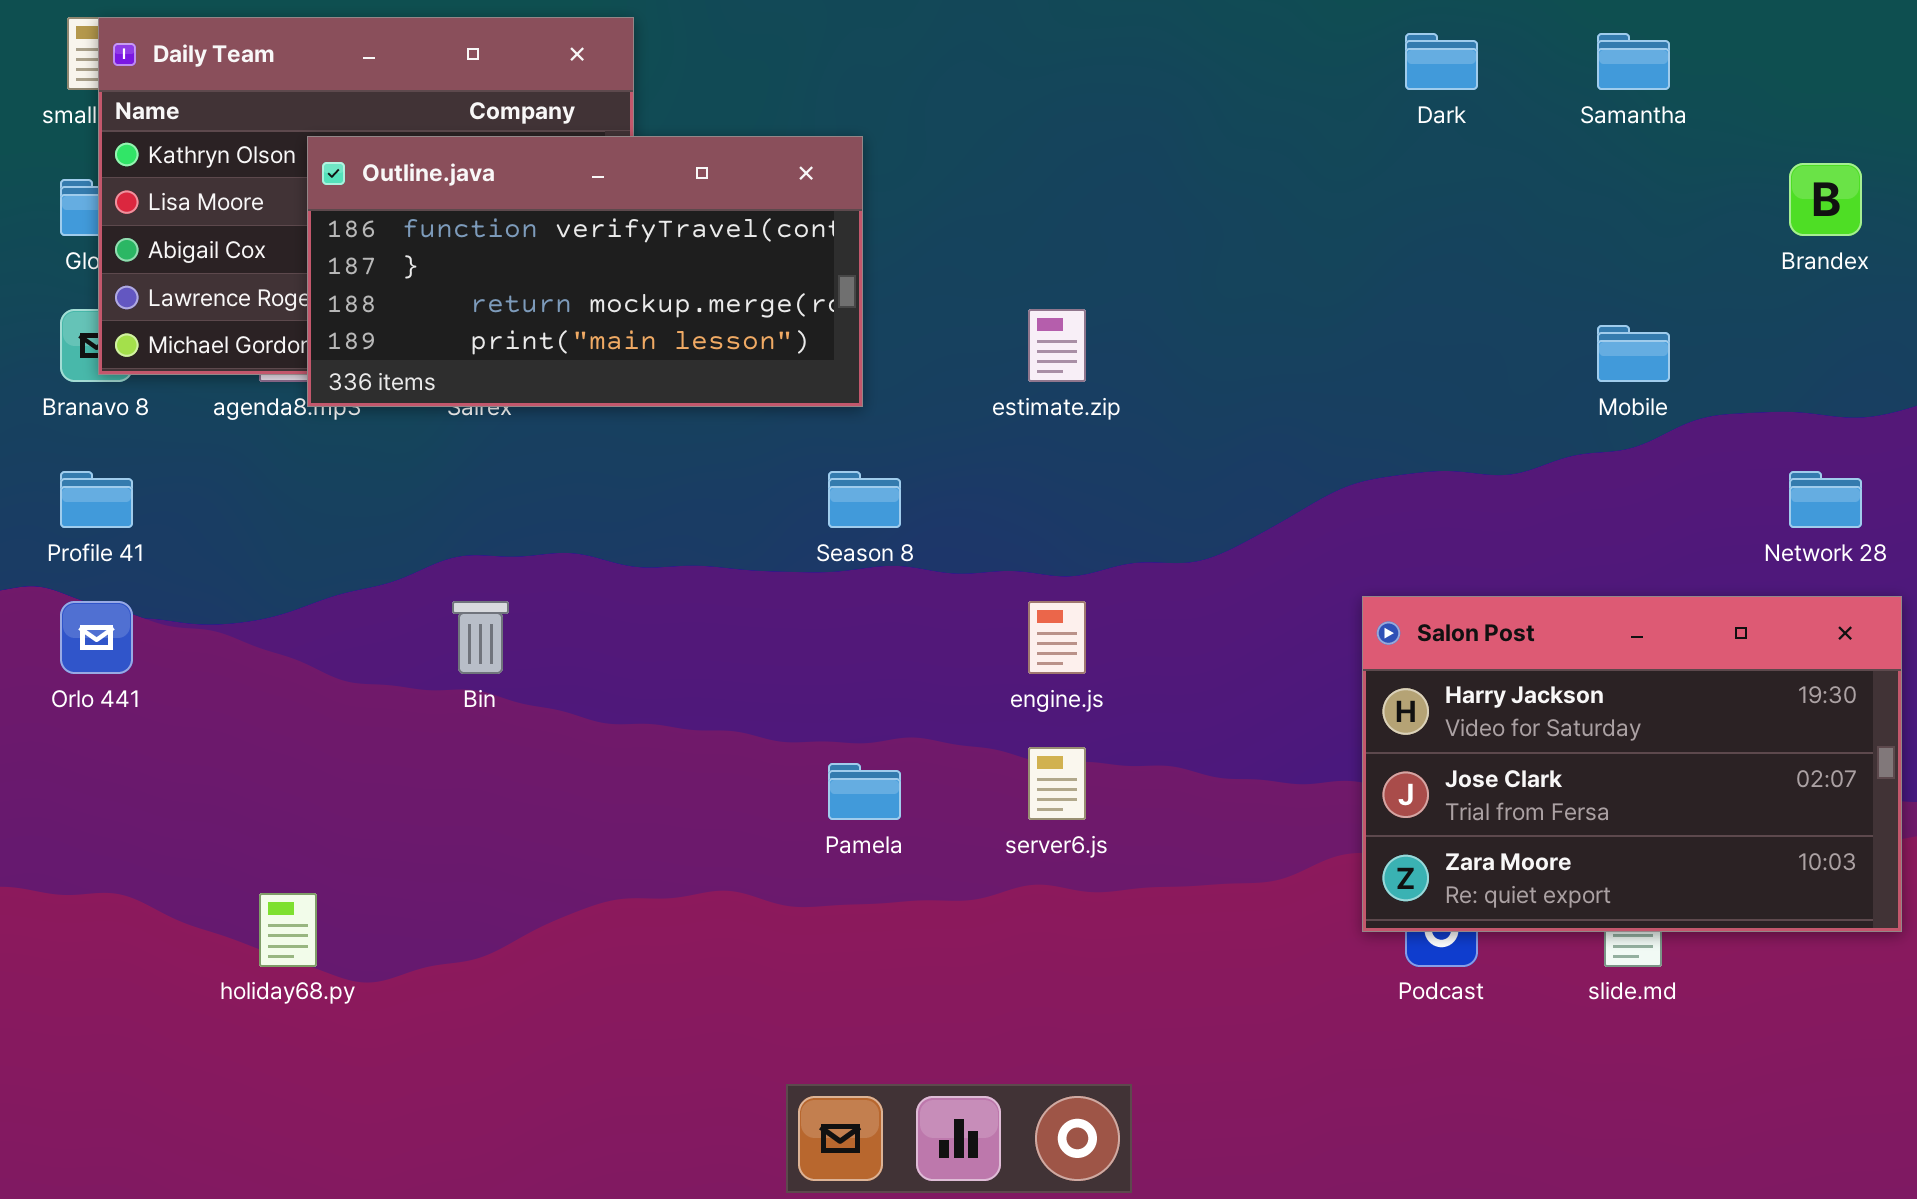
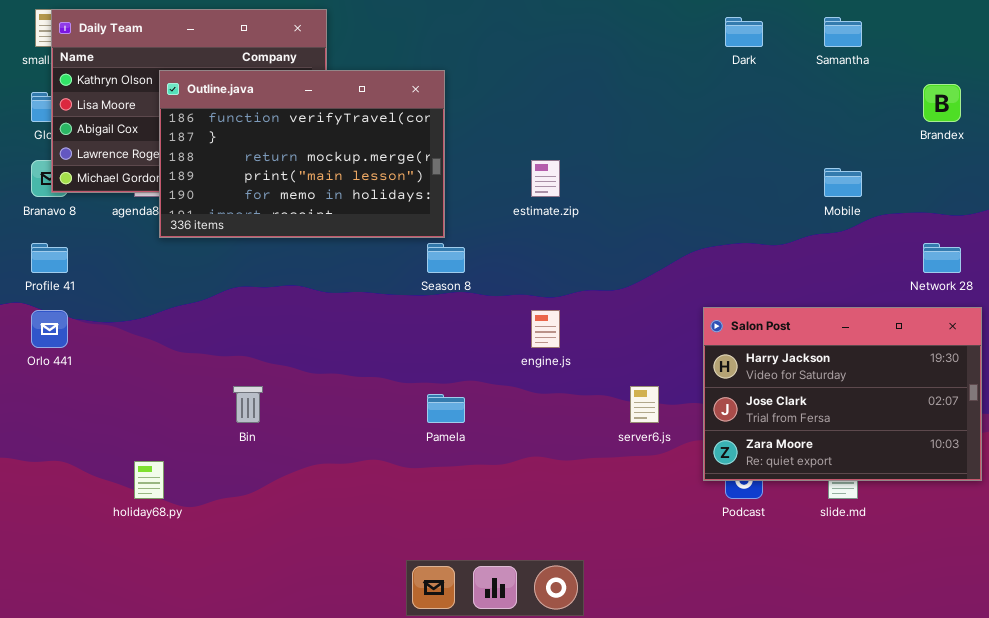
Outline.java: [307,136,863,407] -> [159,70,445,238], resized
Bin: [452,601,509,674] -> [233,386,263,423], moved
server6.js: [1028,747,1086,820] -> [630,386,659,423], moved

